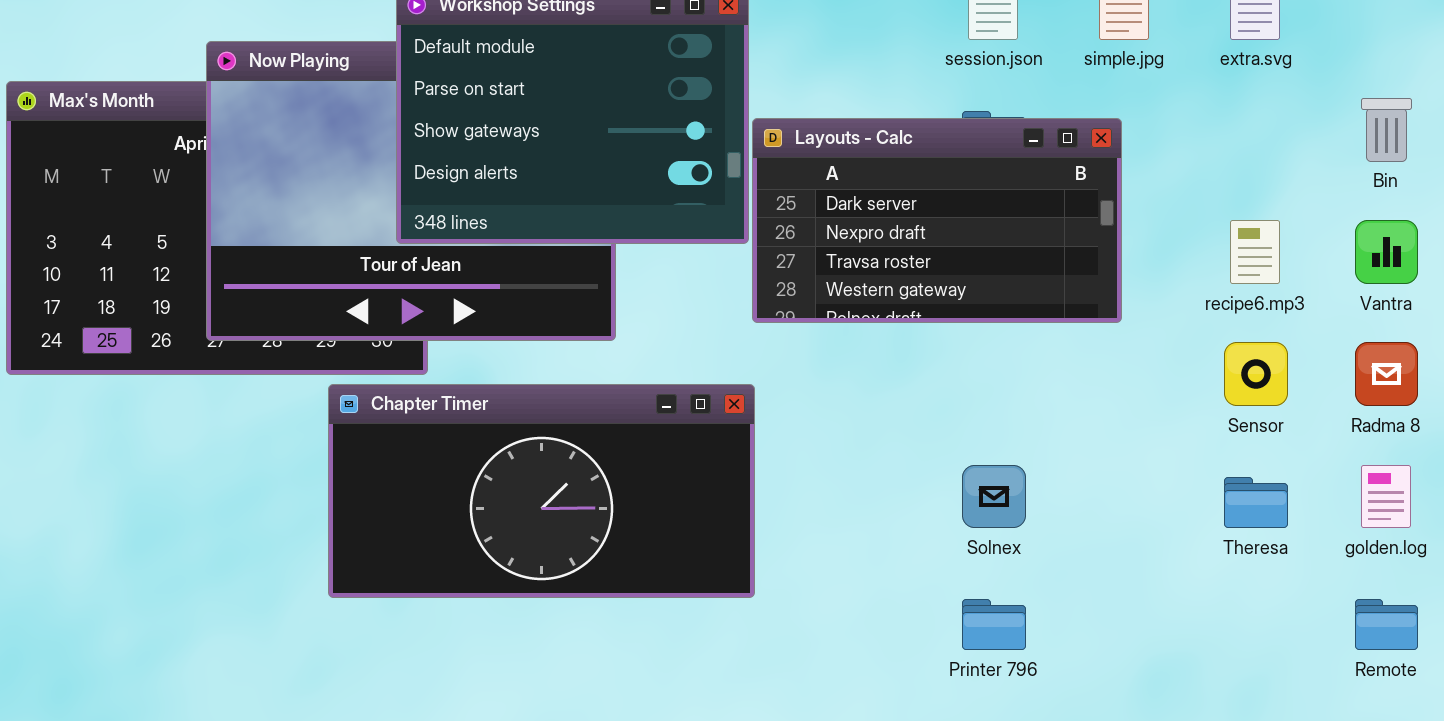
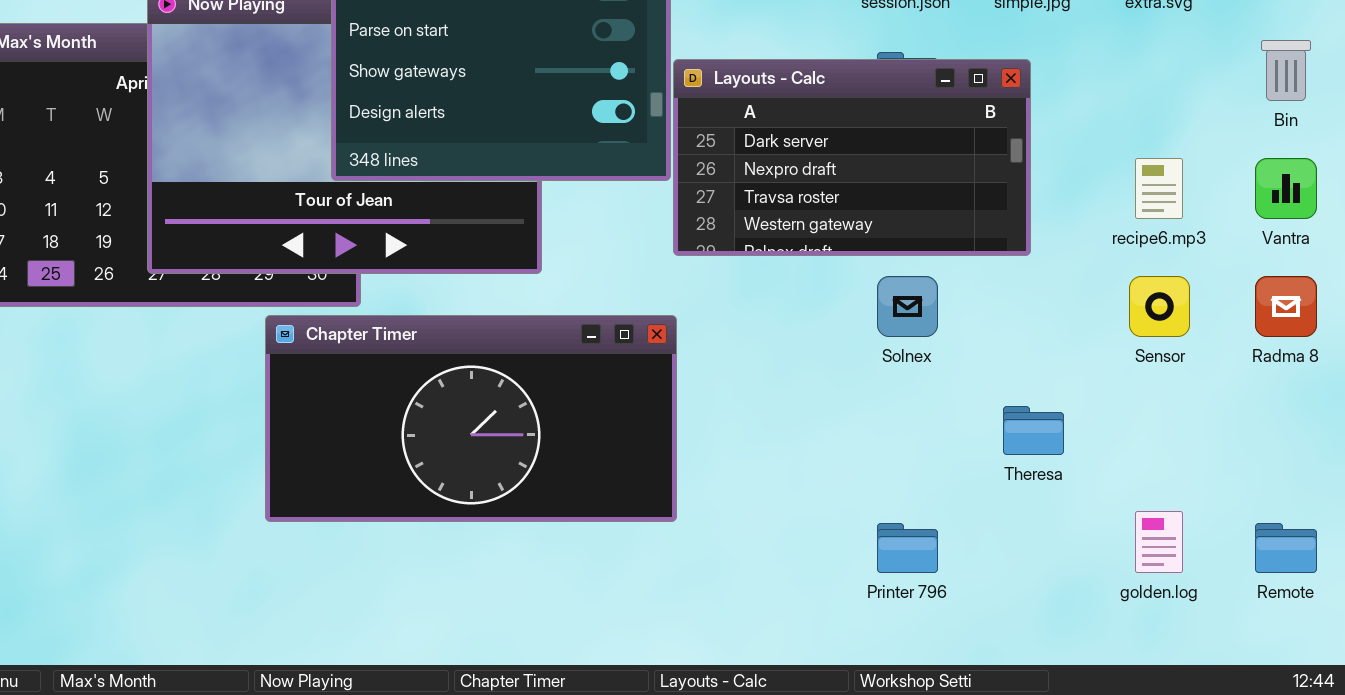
Solnex: [962,465,1026,528] -> [877,276,938,337], moved
golden.log: [1361,465,1411,528] -> [1135,511,1183,573], moved
Theresa: [1224,477,1288,528] -> [1003,406,1064,455], moved

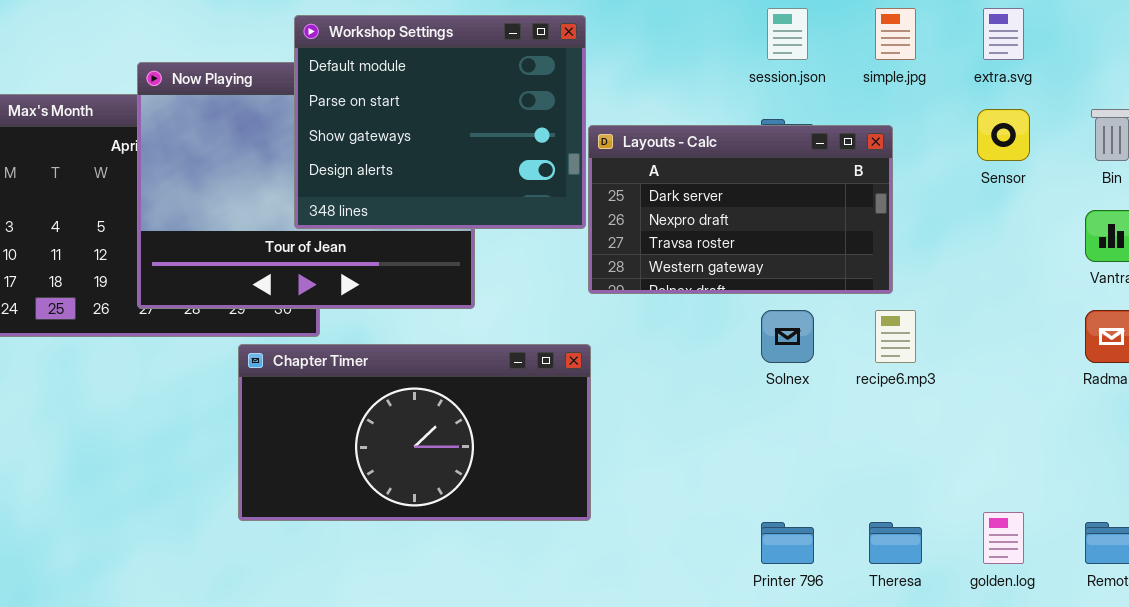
recipe6.mp3: [1135,158,1183,219] -> [875,310,916,363], moved
Sensor: [1129,276,1190,337] -> [977,109,1030,161], moved
Theresa: [1003,406,1064,455] -> [869,522,922,564], moved

